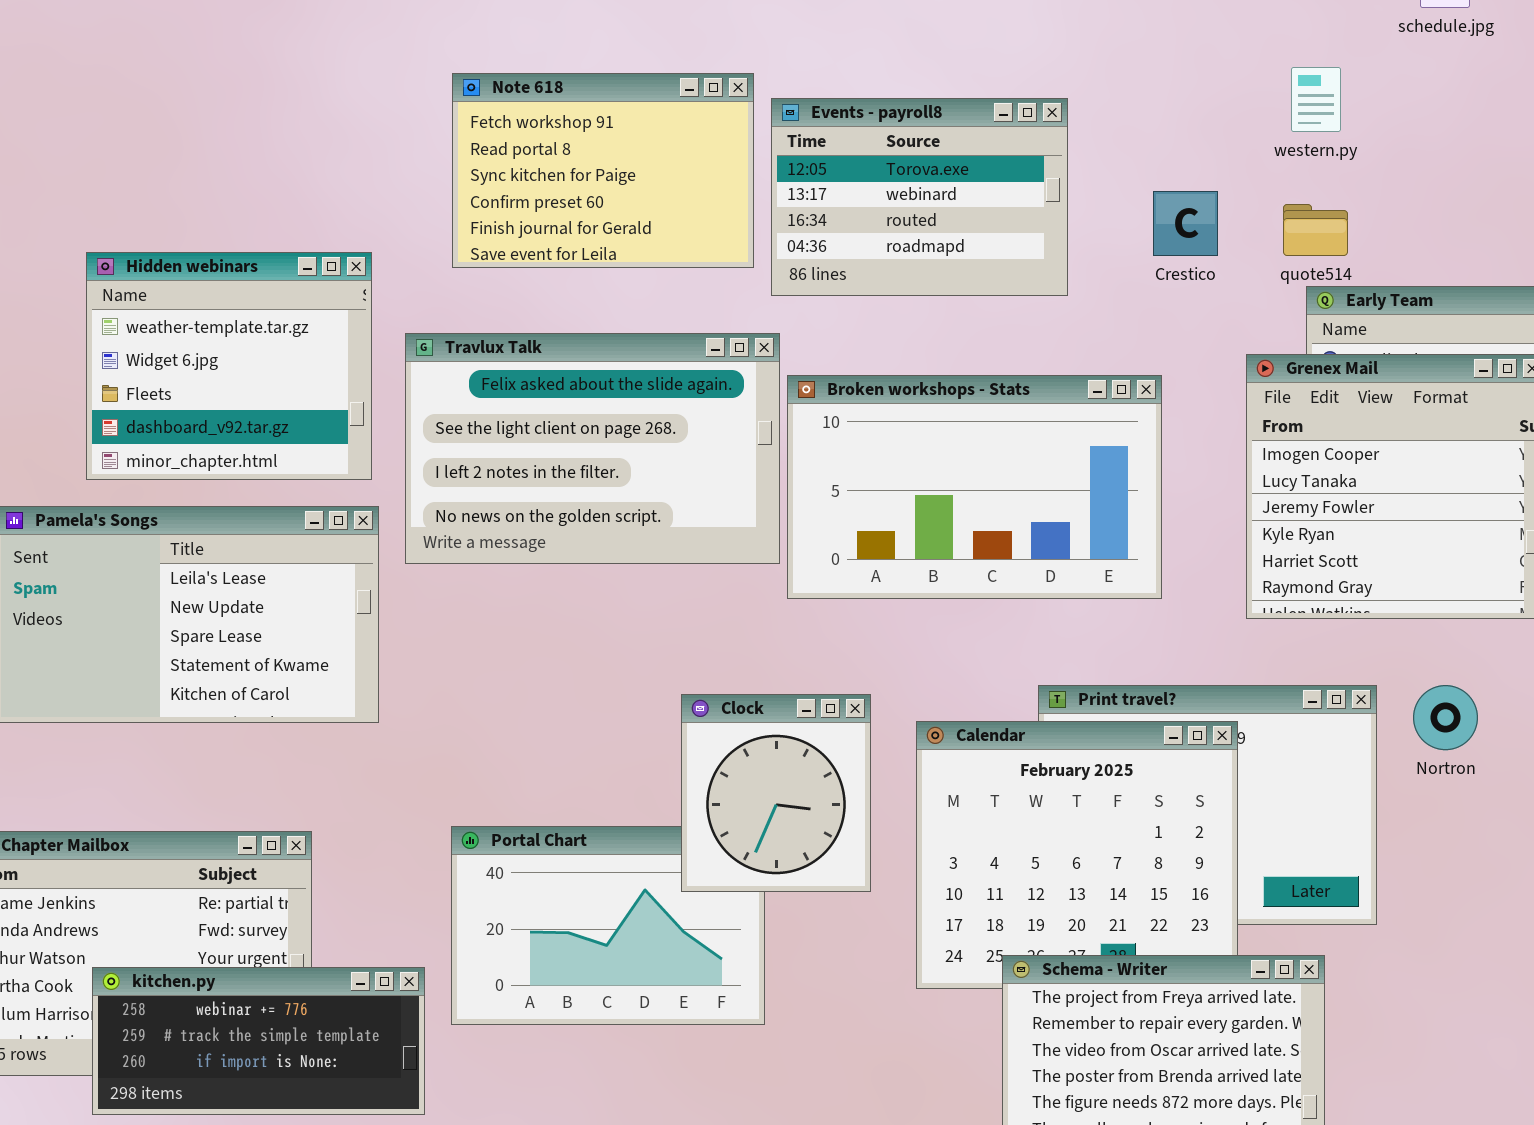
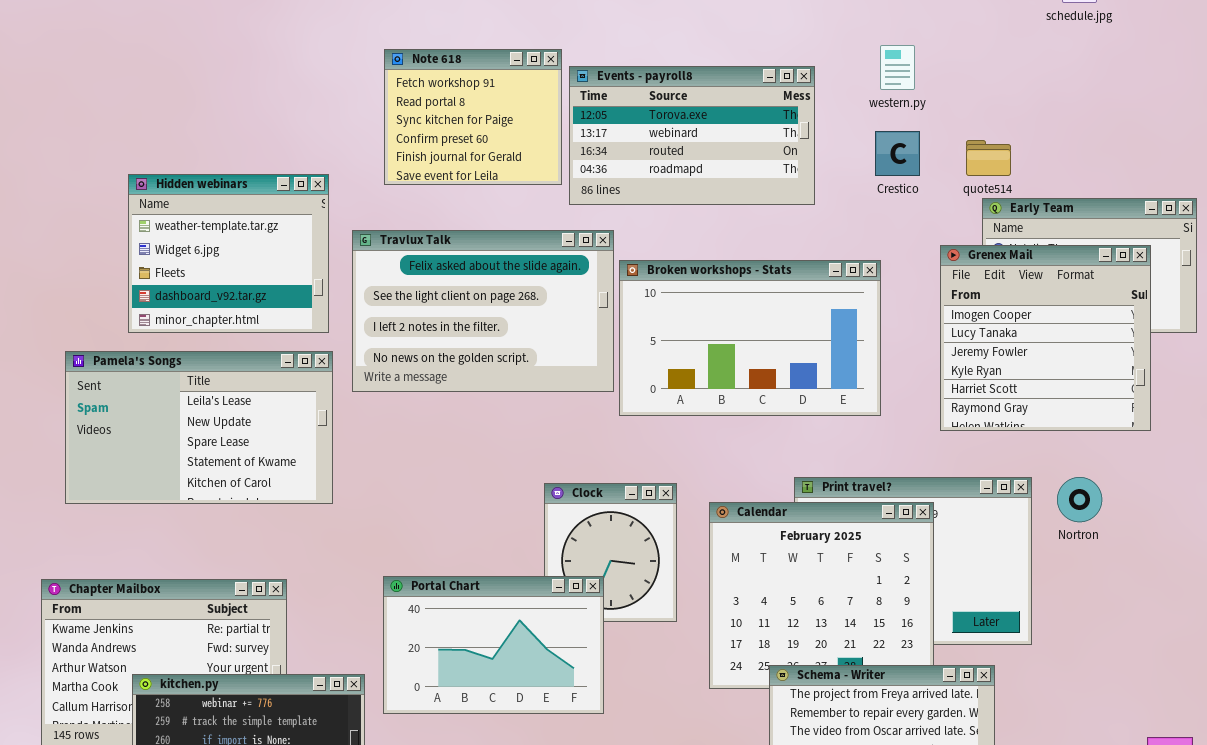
western.py: [1291,67,1341,132] -> [880,45,915,90], moved
Note 618: [452,73,754,268] -> [384,49,562,185], resized
Events - payroll8: [771,98,1068,296] -> [569,66,815,205], resized
Portal Chart: [451,826,765,1025] -> [383,576,604,714], raised

